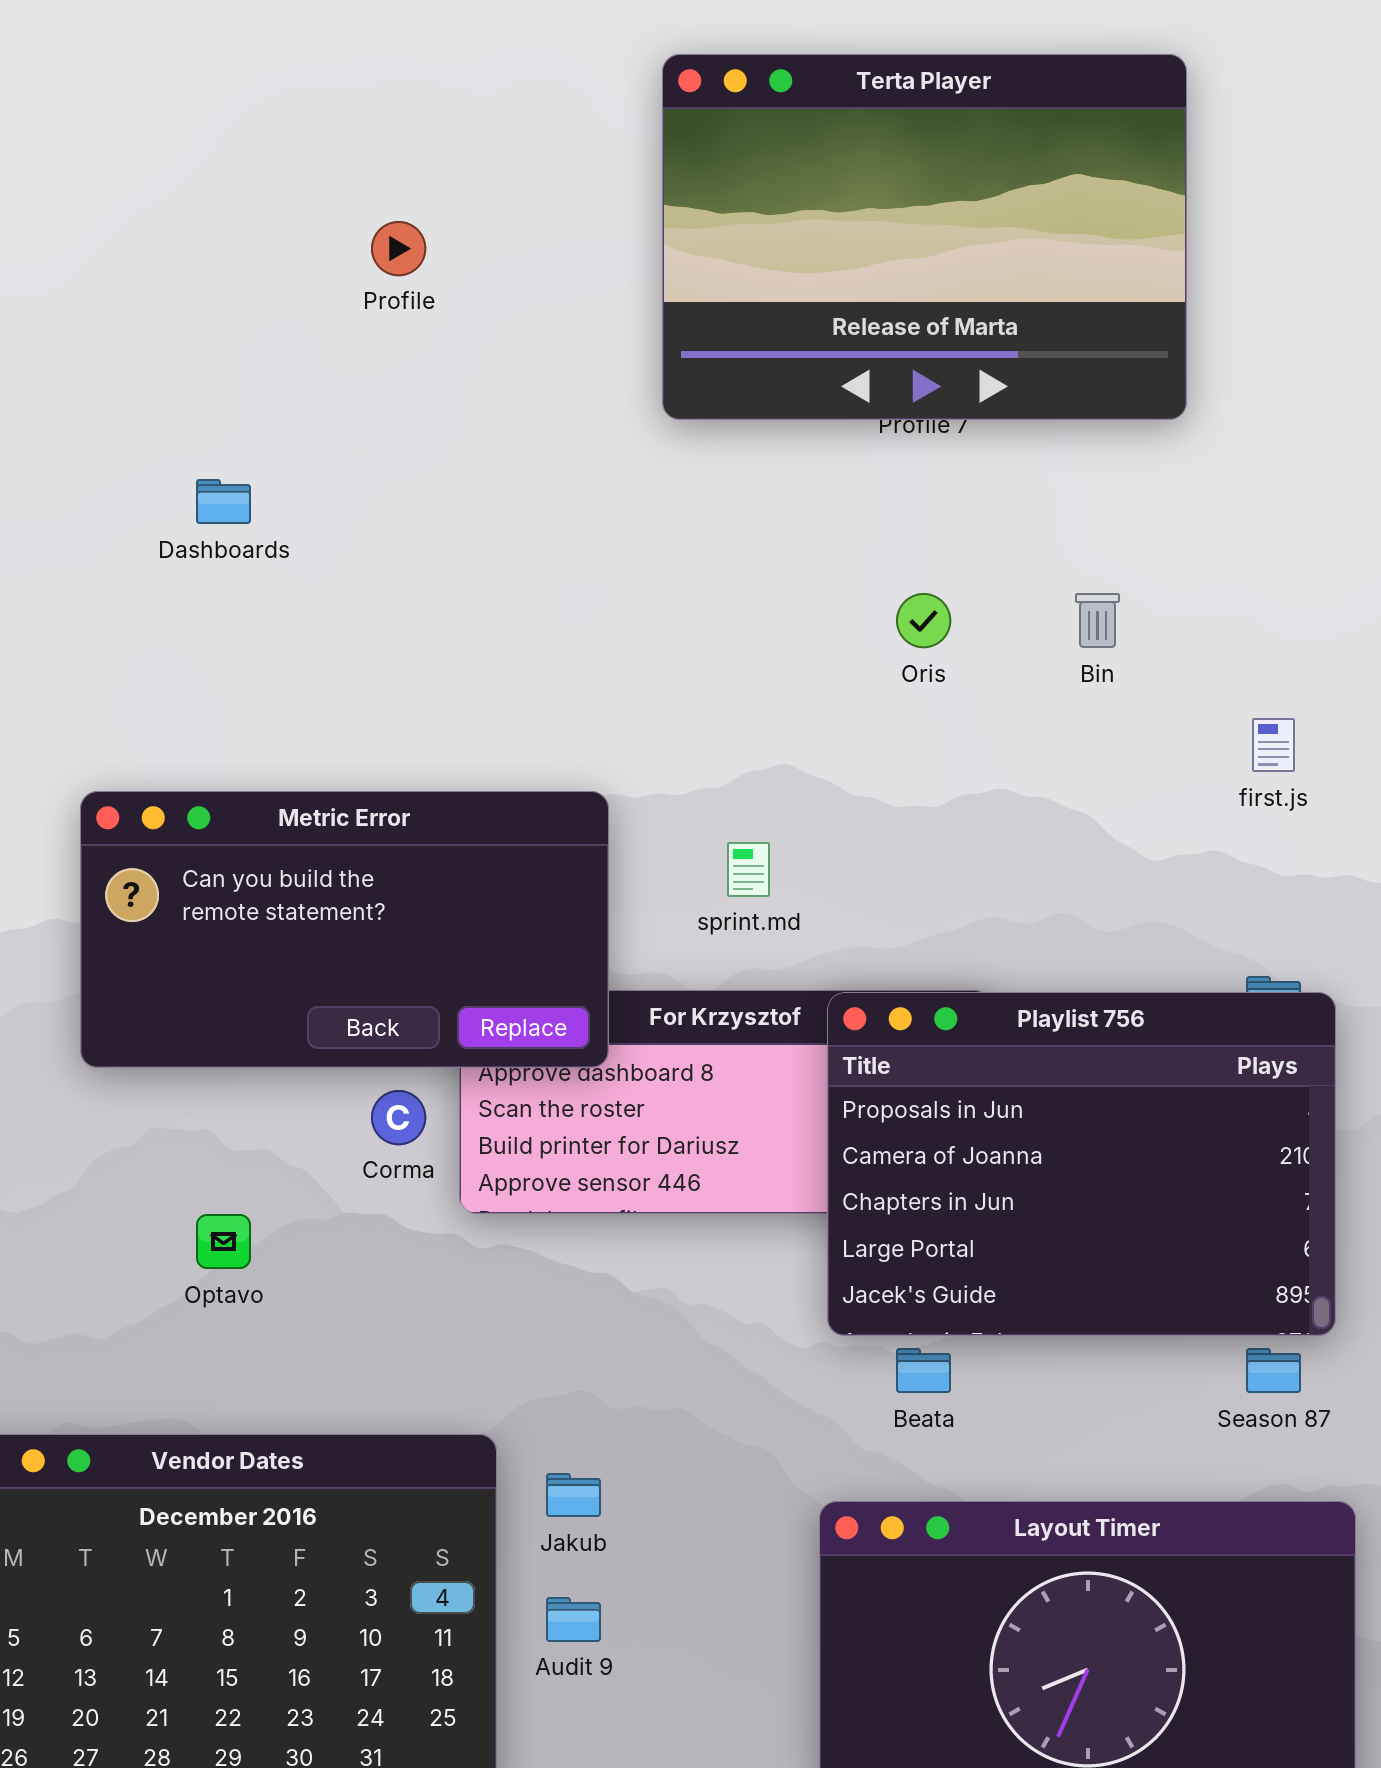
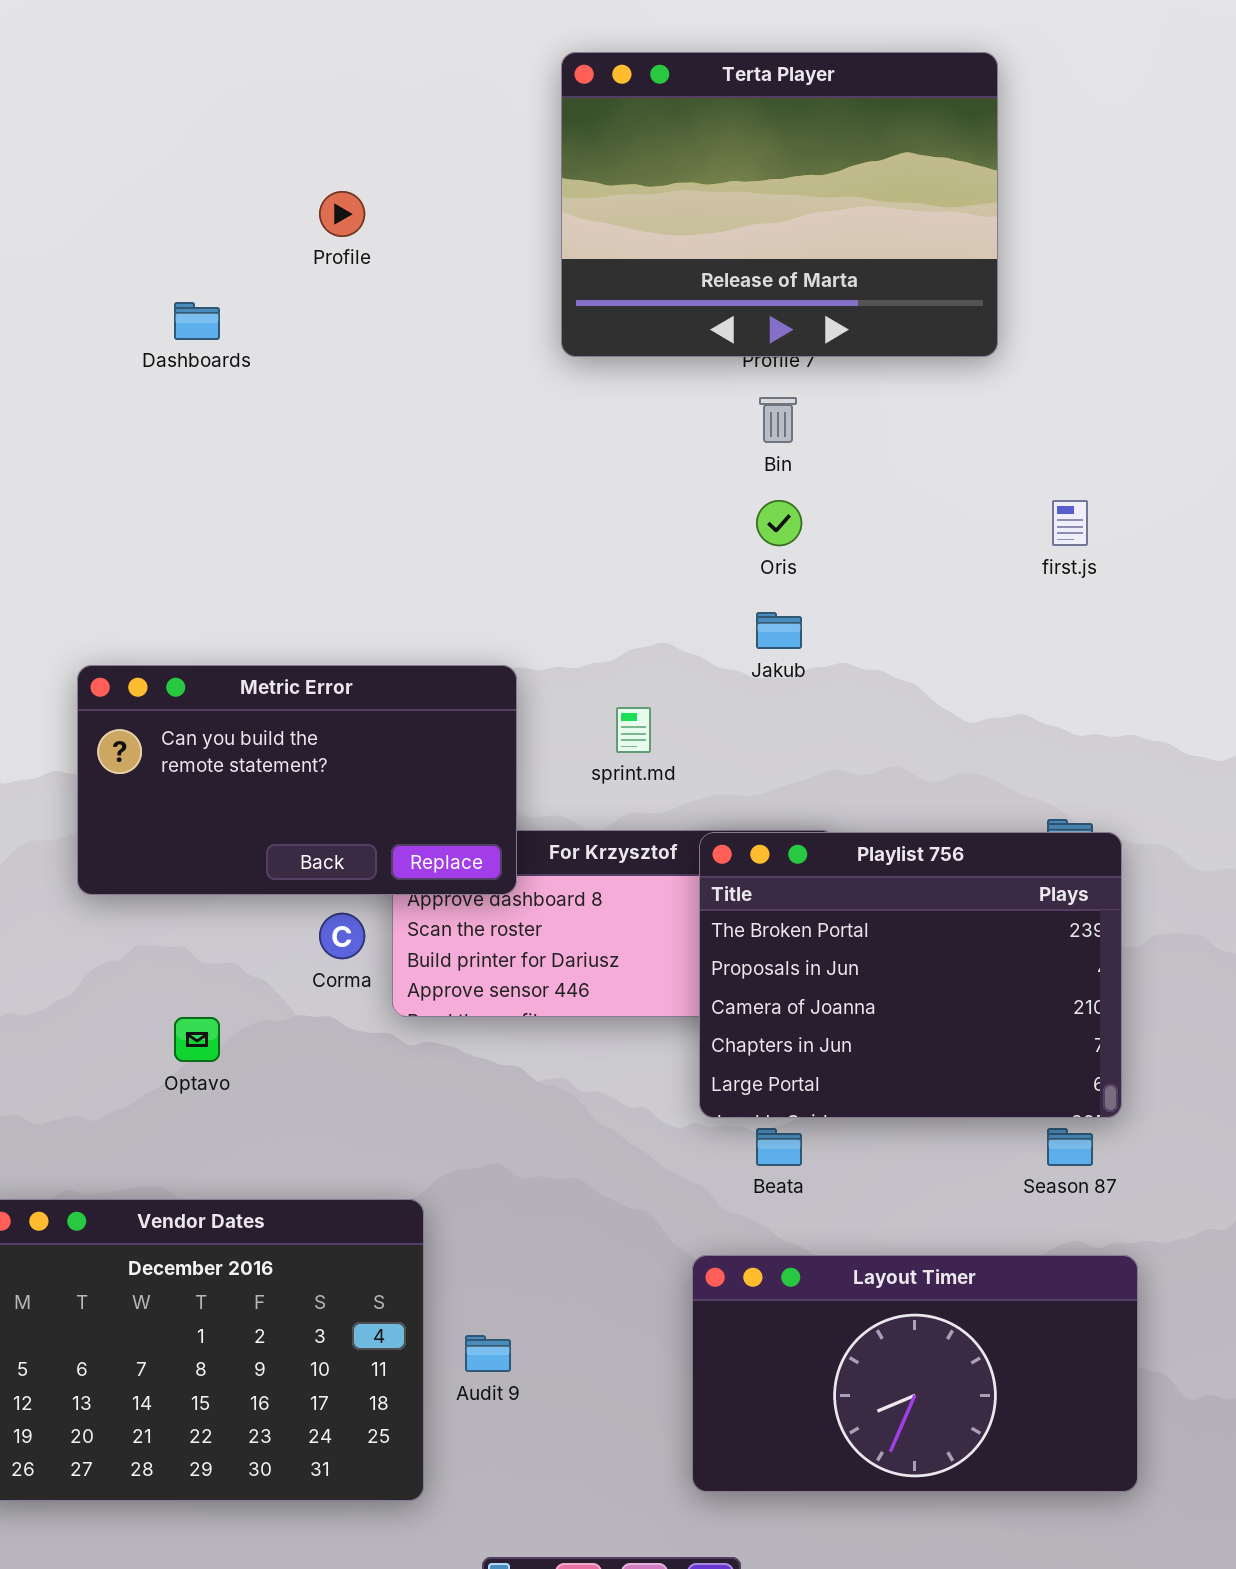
Dashboards: [196,479,251,524] -> [174,302,220,340], moved
Bin: [1075,593,1120,648] -> [759,397,797,443], moved
first.js: [1252,718,1295,772] -> [1052,500,1088,546], moved
Playlist 756: [827,992,1336,1336] -> [699,832,1122,1118], scrolled up 1 row
Jakub: [546,1473,601,1517] -> [756,612,802,649], moved

